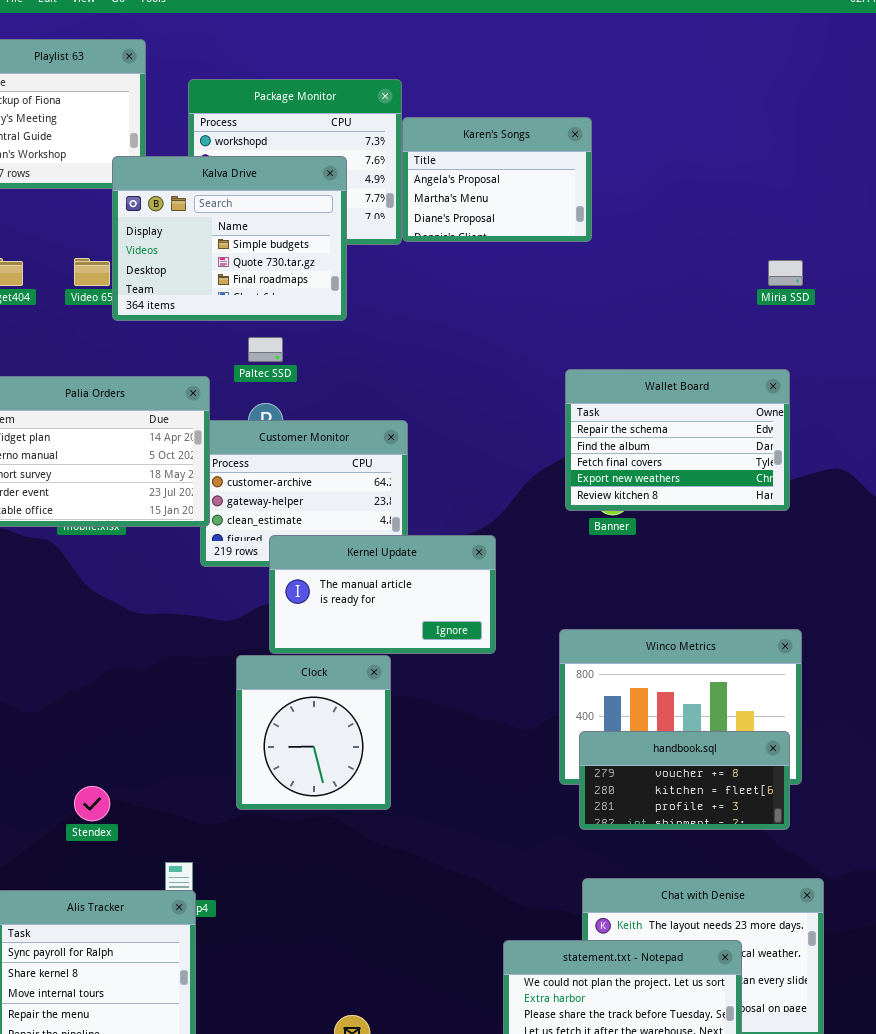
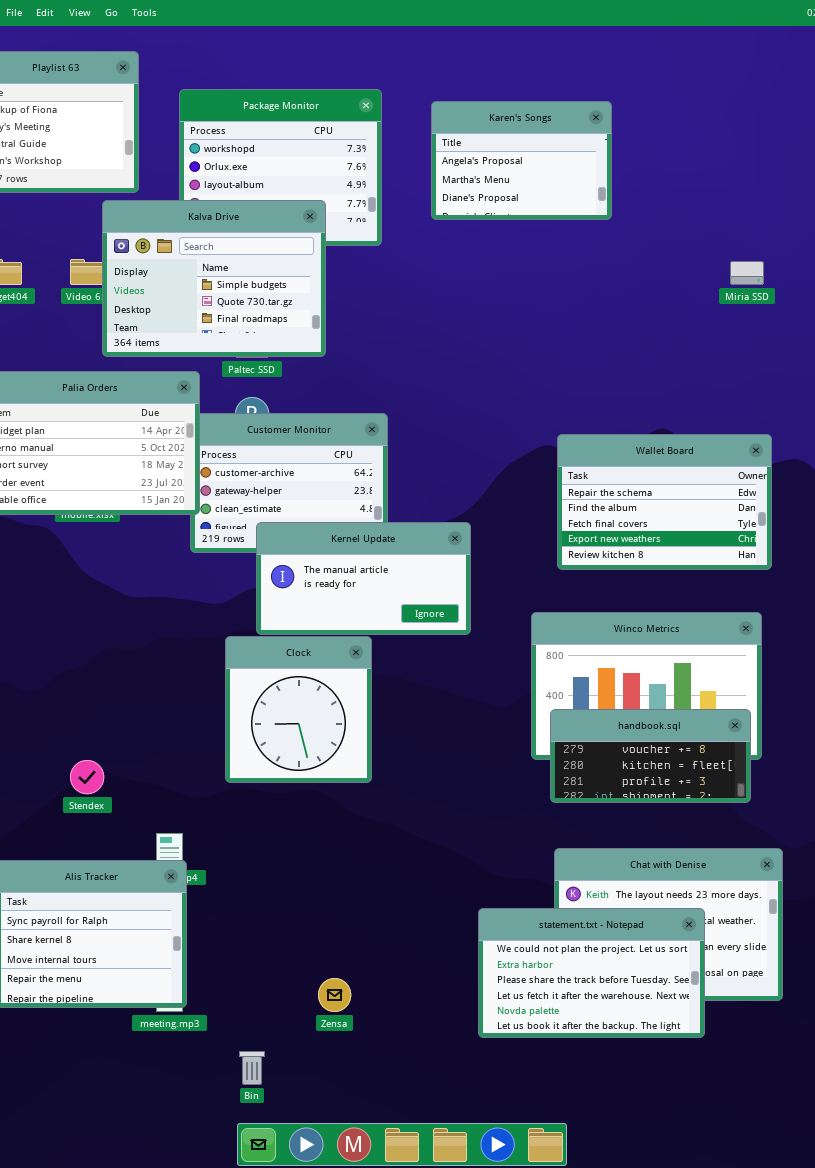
Karen's Songs: [402,117,592,242] -> [431,101,612,220], moved
Kalva Drive: [112,156,347,321] -> [102,200,326,357], moved
Wallet Board: [565,369,790,511] -> [557,434,772,570], moved

